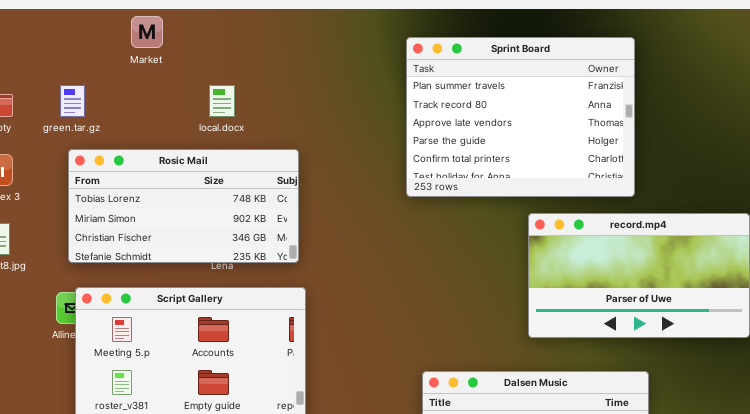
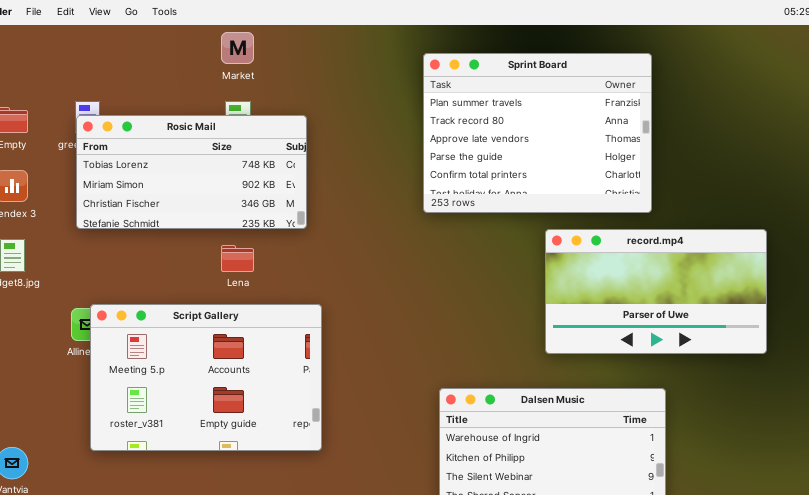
Market: [131,16,163,48] -> [221,32,254,64], moved
Rosic Mail: [68,149,299,263] -> [76,115,307,229], moved

